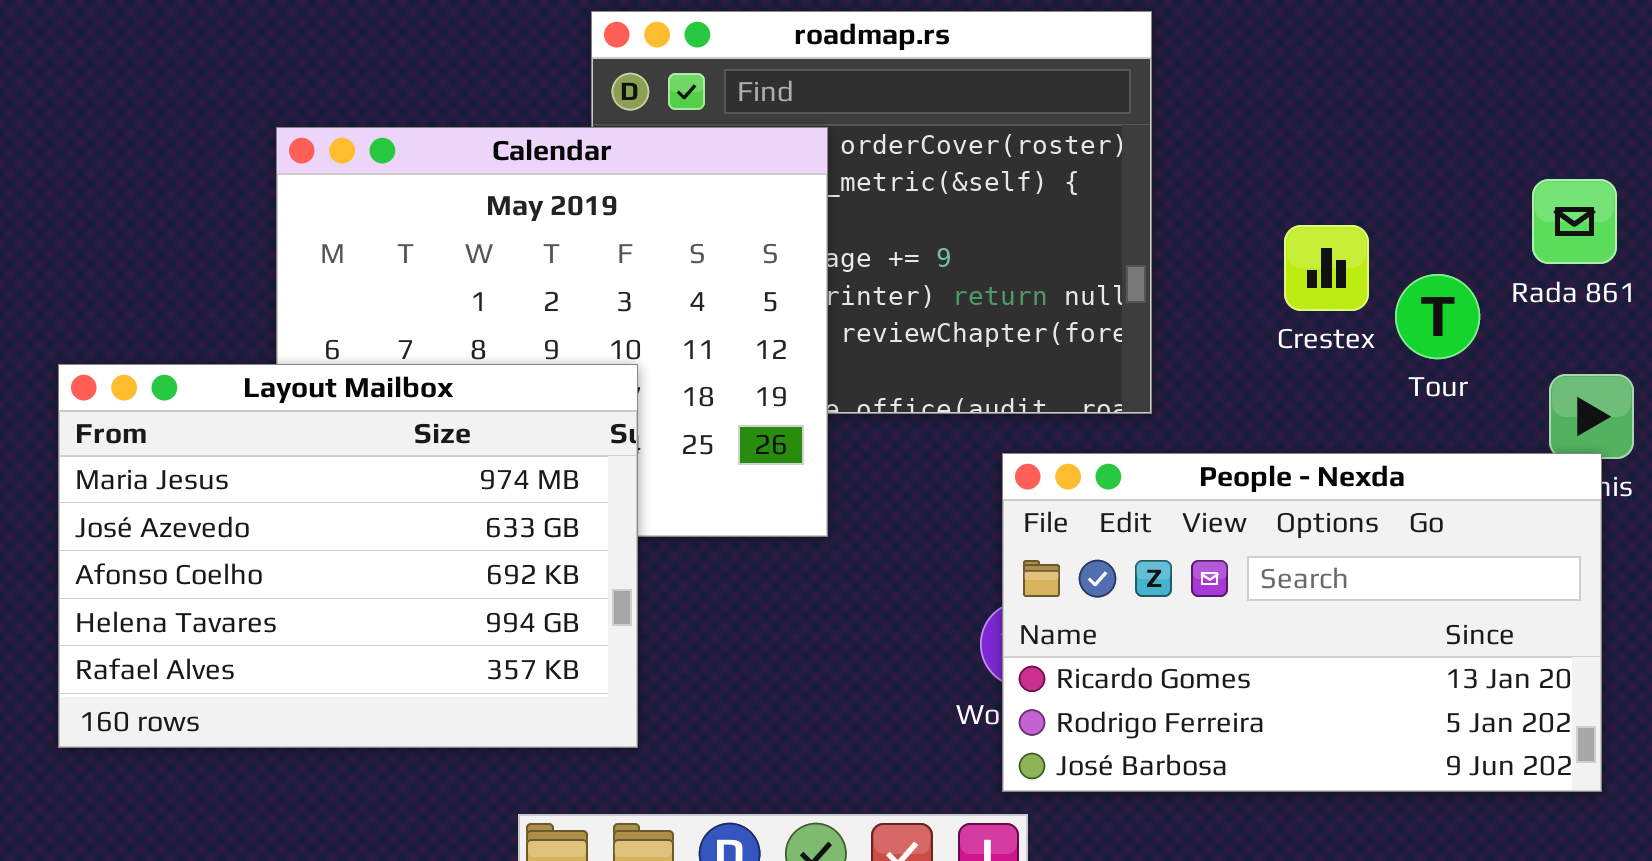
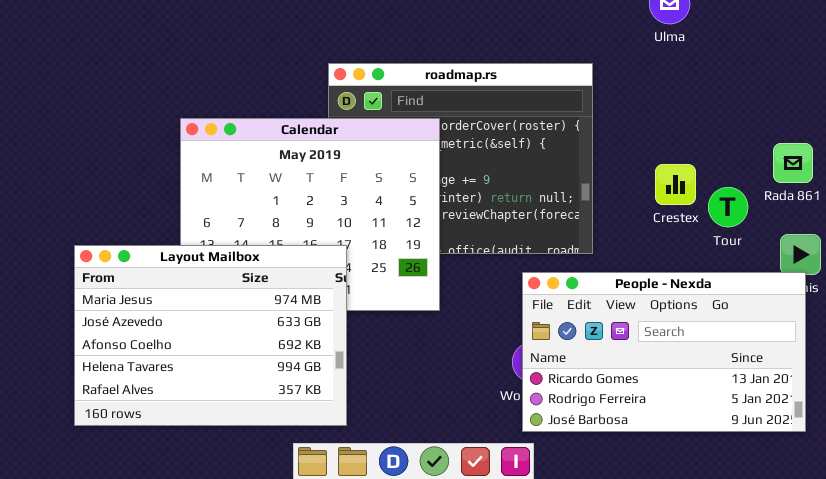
Layout Mailbox: [58,364,638,748] -> [74,245,347,426], moved

